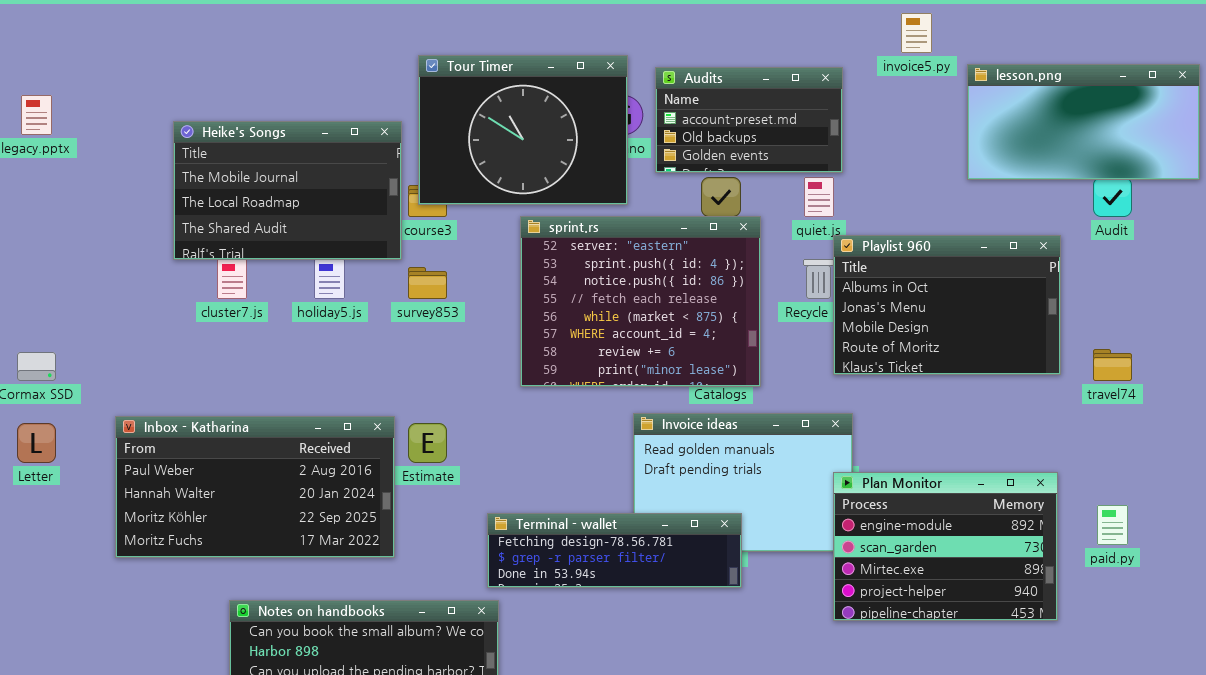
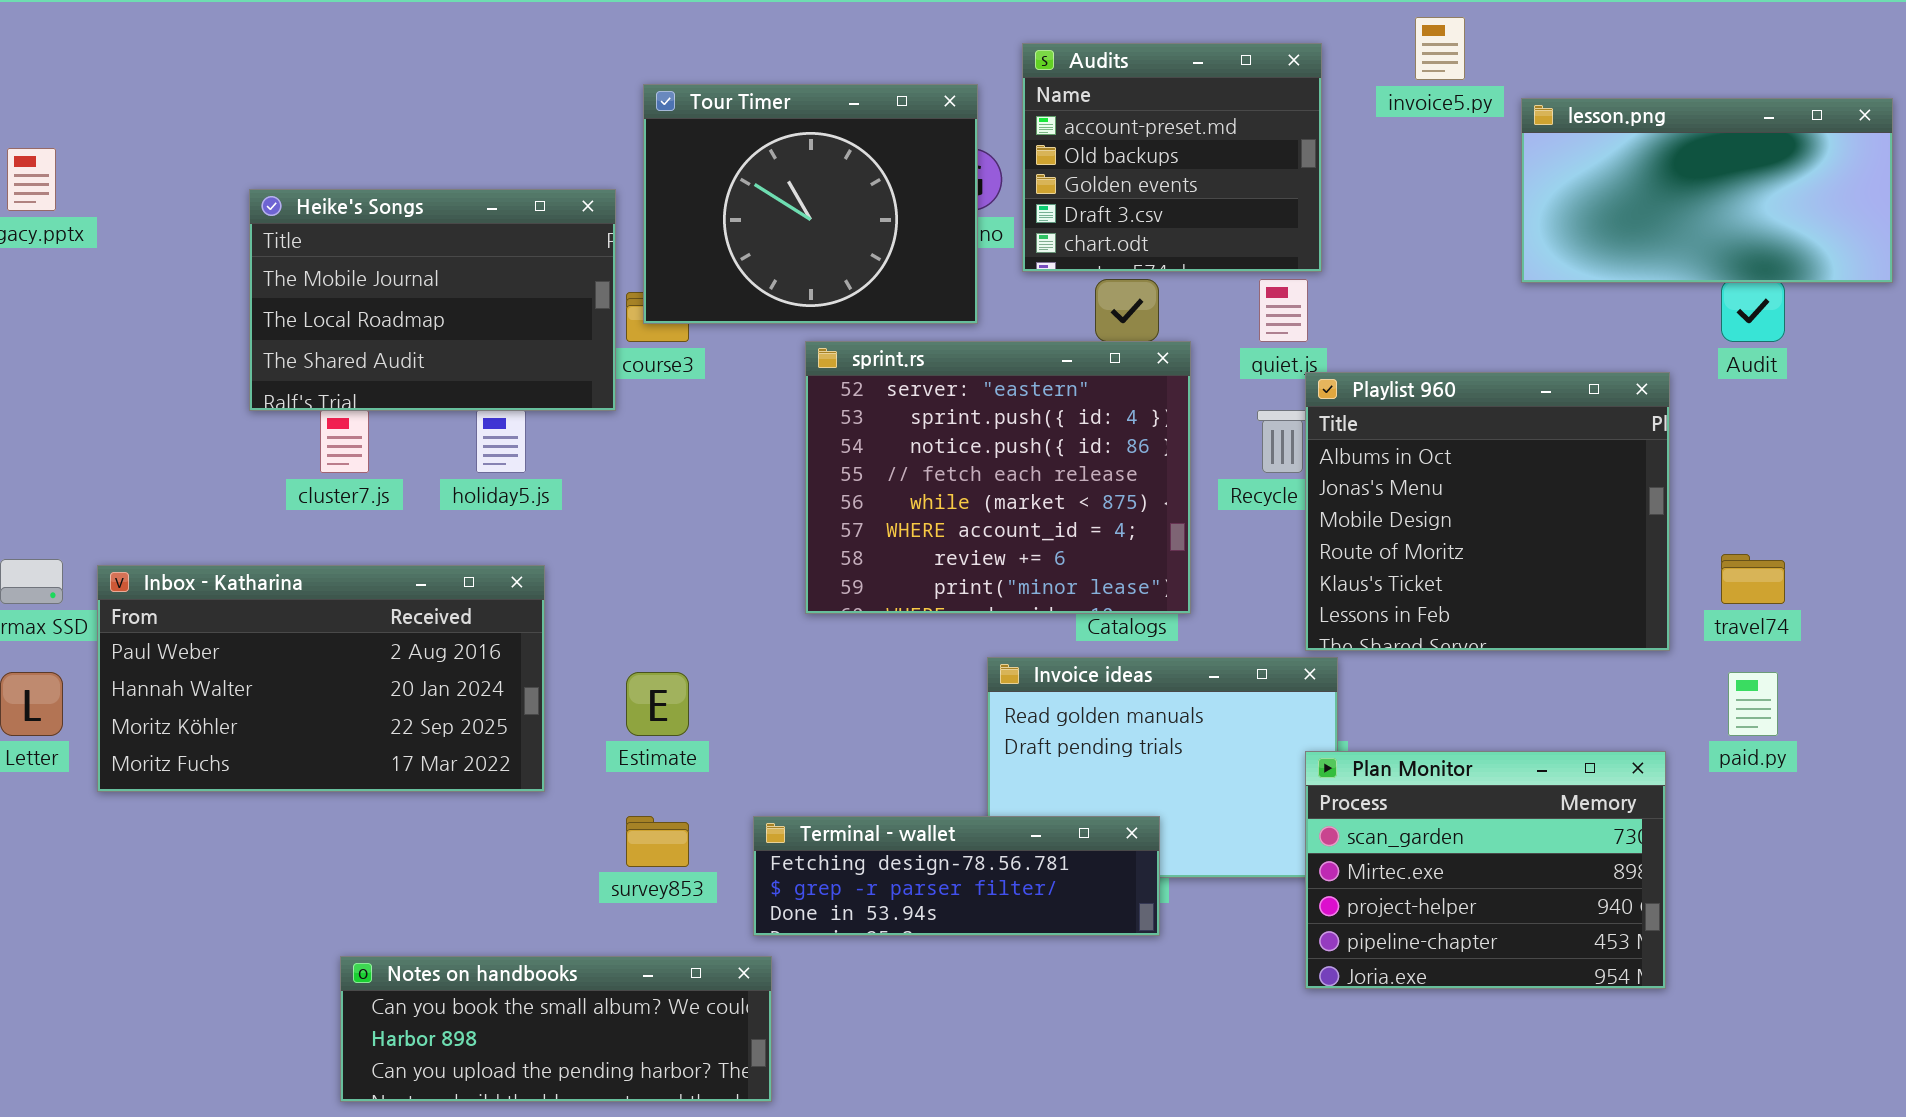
Audits: [655,67,843,173] -> [1022,43,1322,272], resized
Playlist 960: [833,235,1061,375] -> [1305,372,1670,651], resized
survey853: [408,267,447,299] -> [626,816,689,867], moved
Inbox - Katharina: [115,416,395,558] -> [97,565,545,792], moved
Plan Monitor: [833,472,1058,621] -> [1305,751,1666,989], scrolled down 1 row
paid.py: [1097,505,1128,545] -> [1728,672,1778,736], moved

